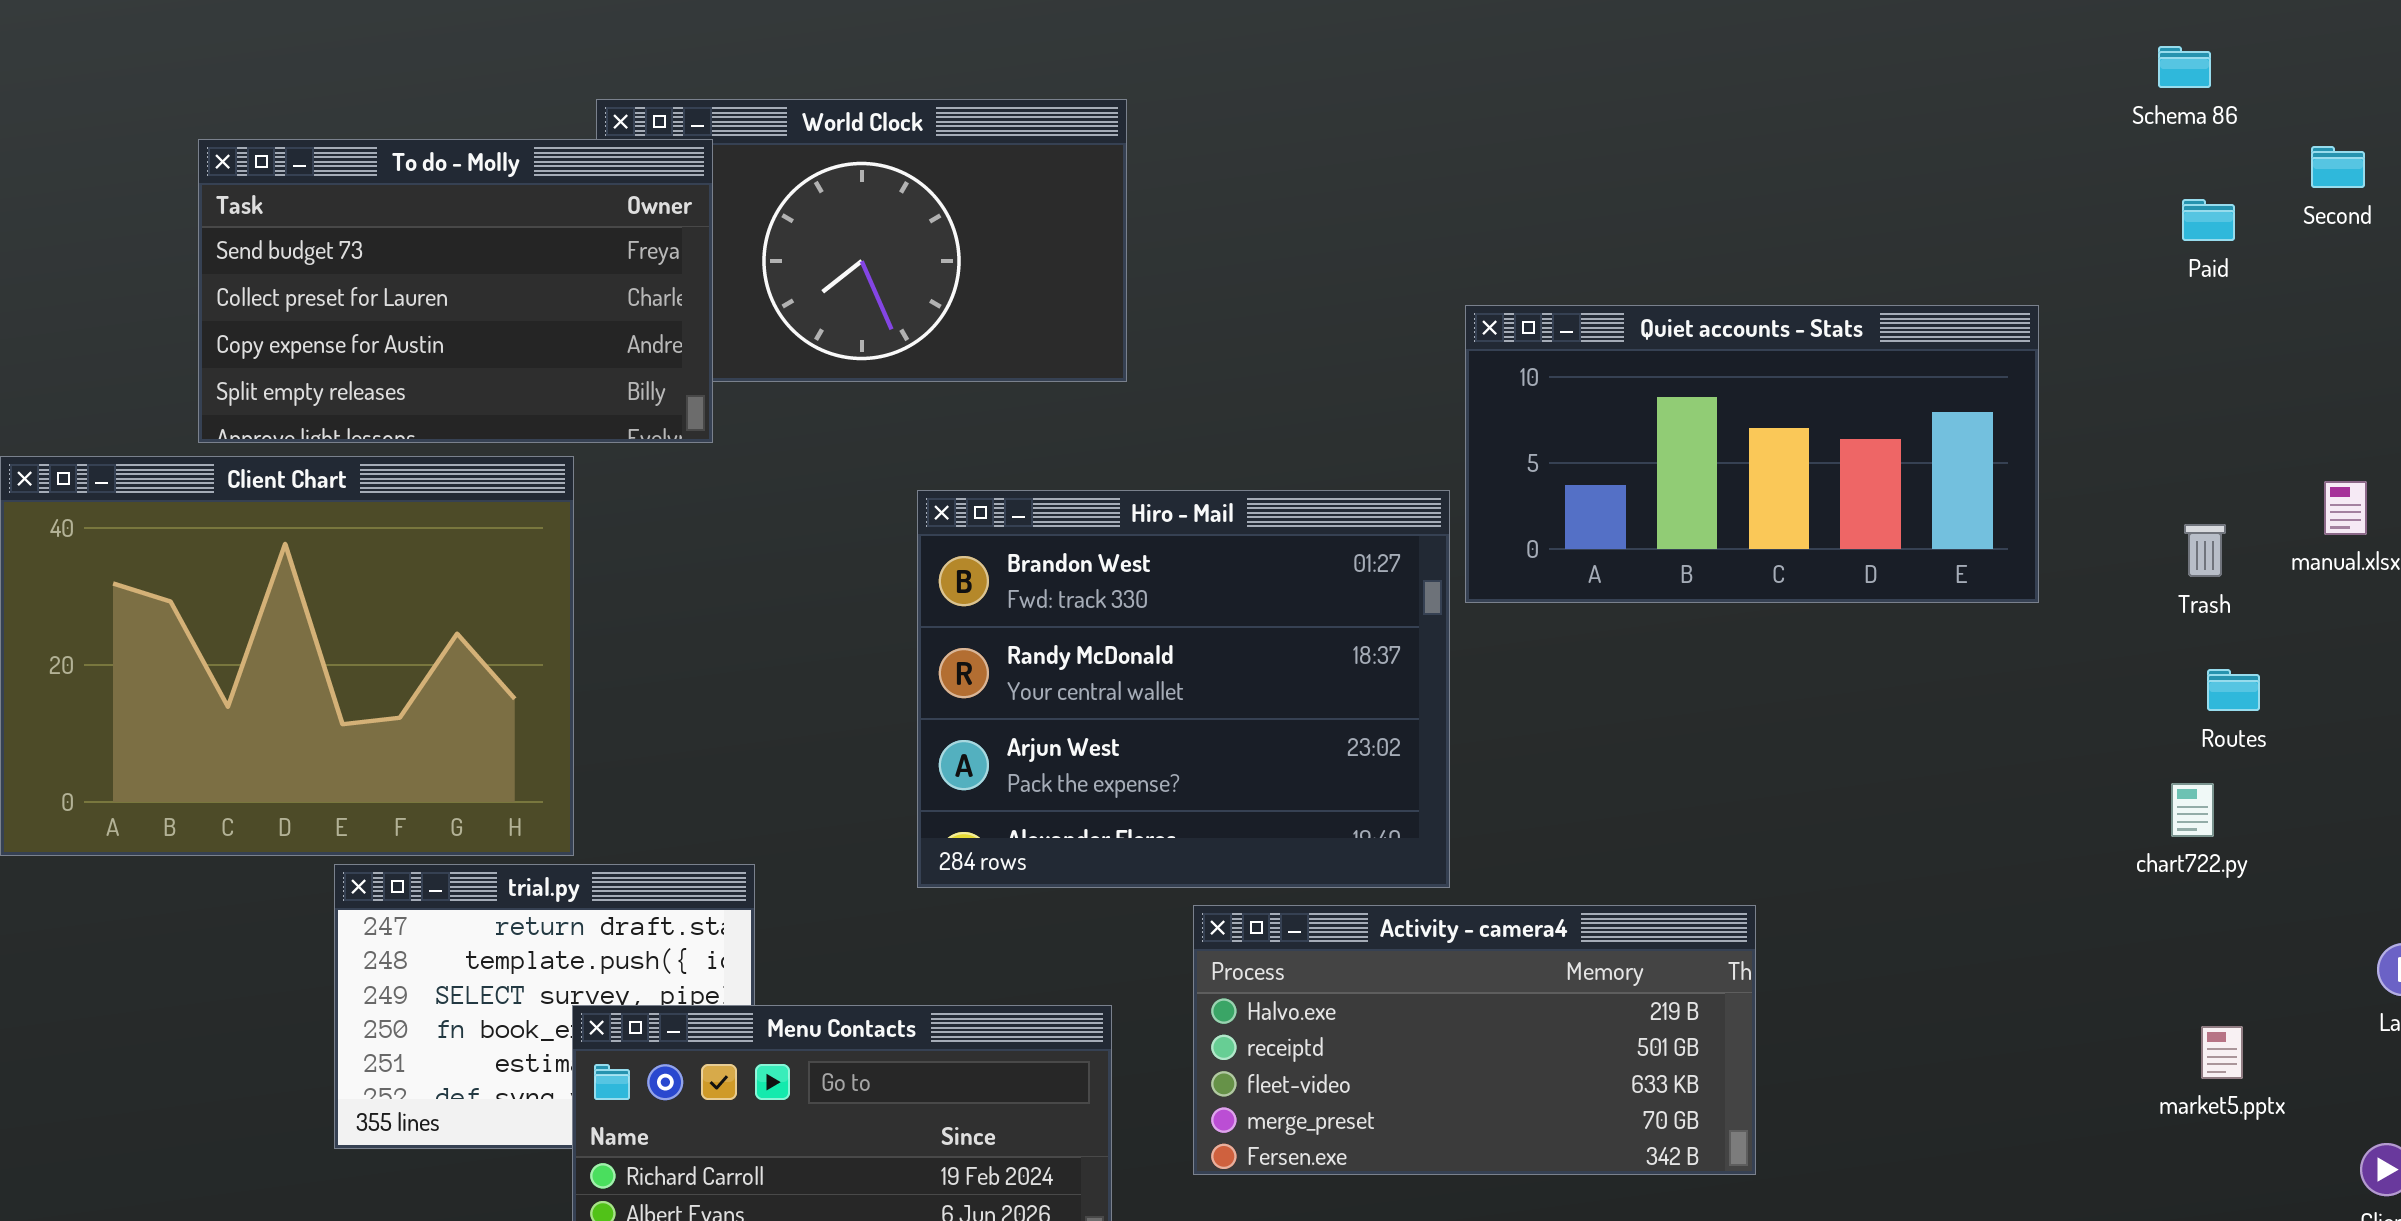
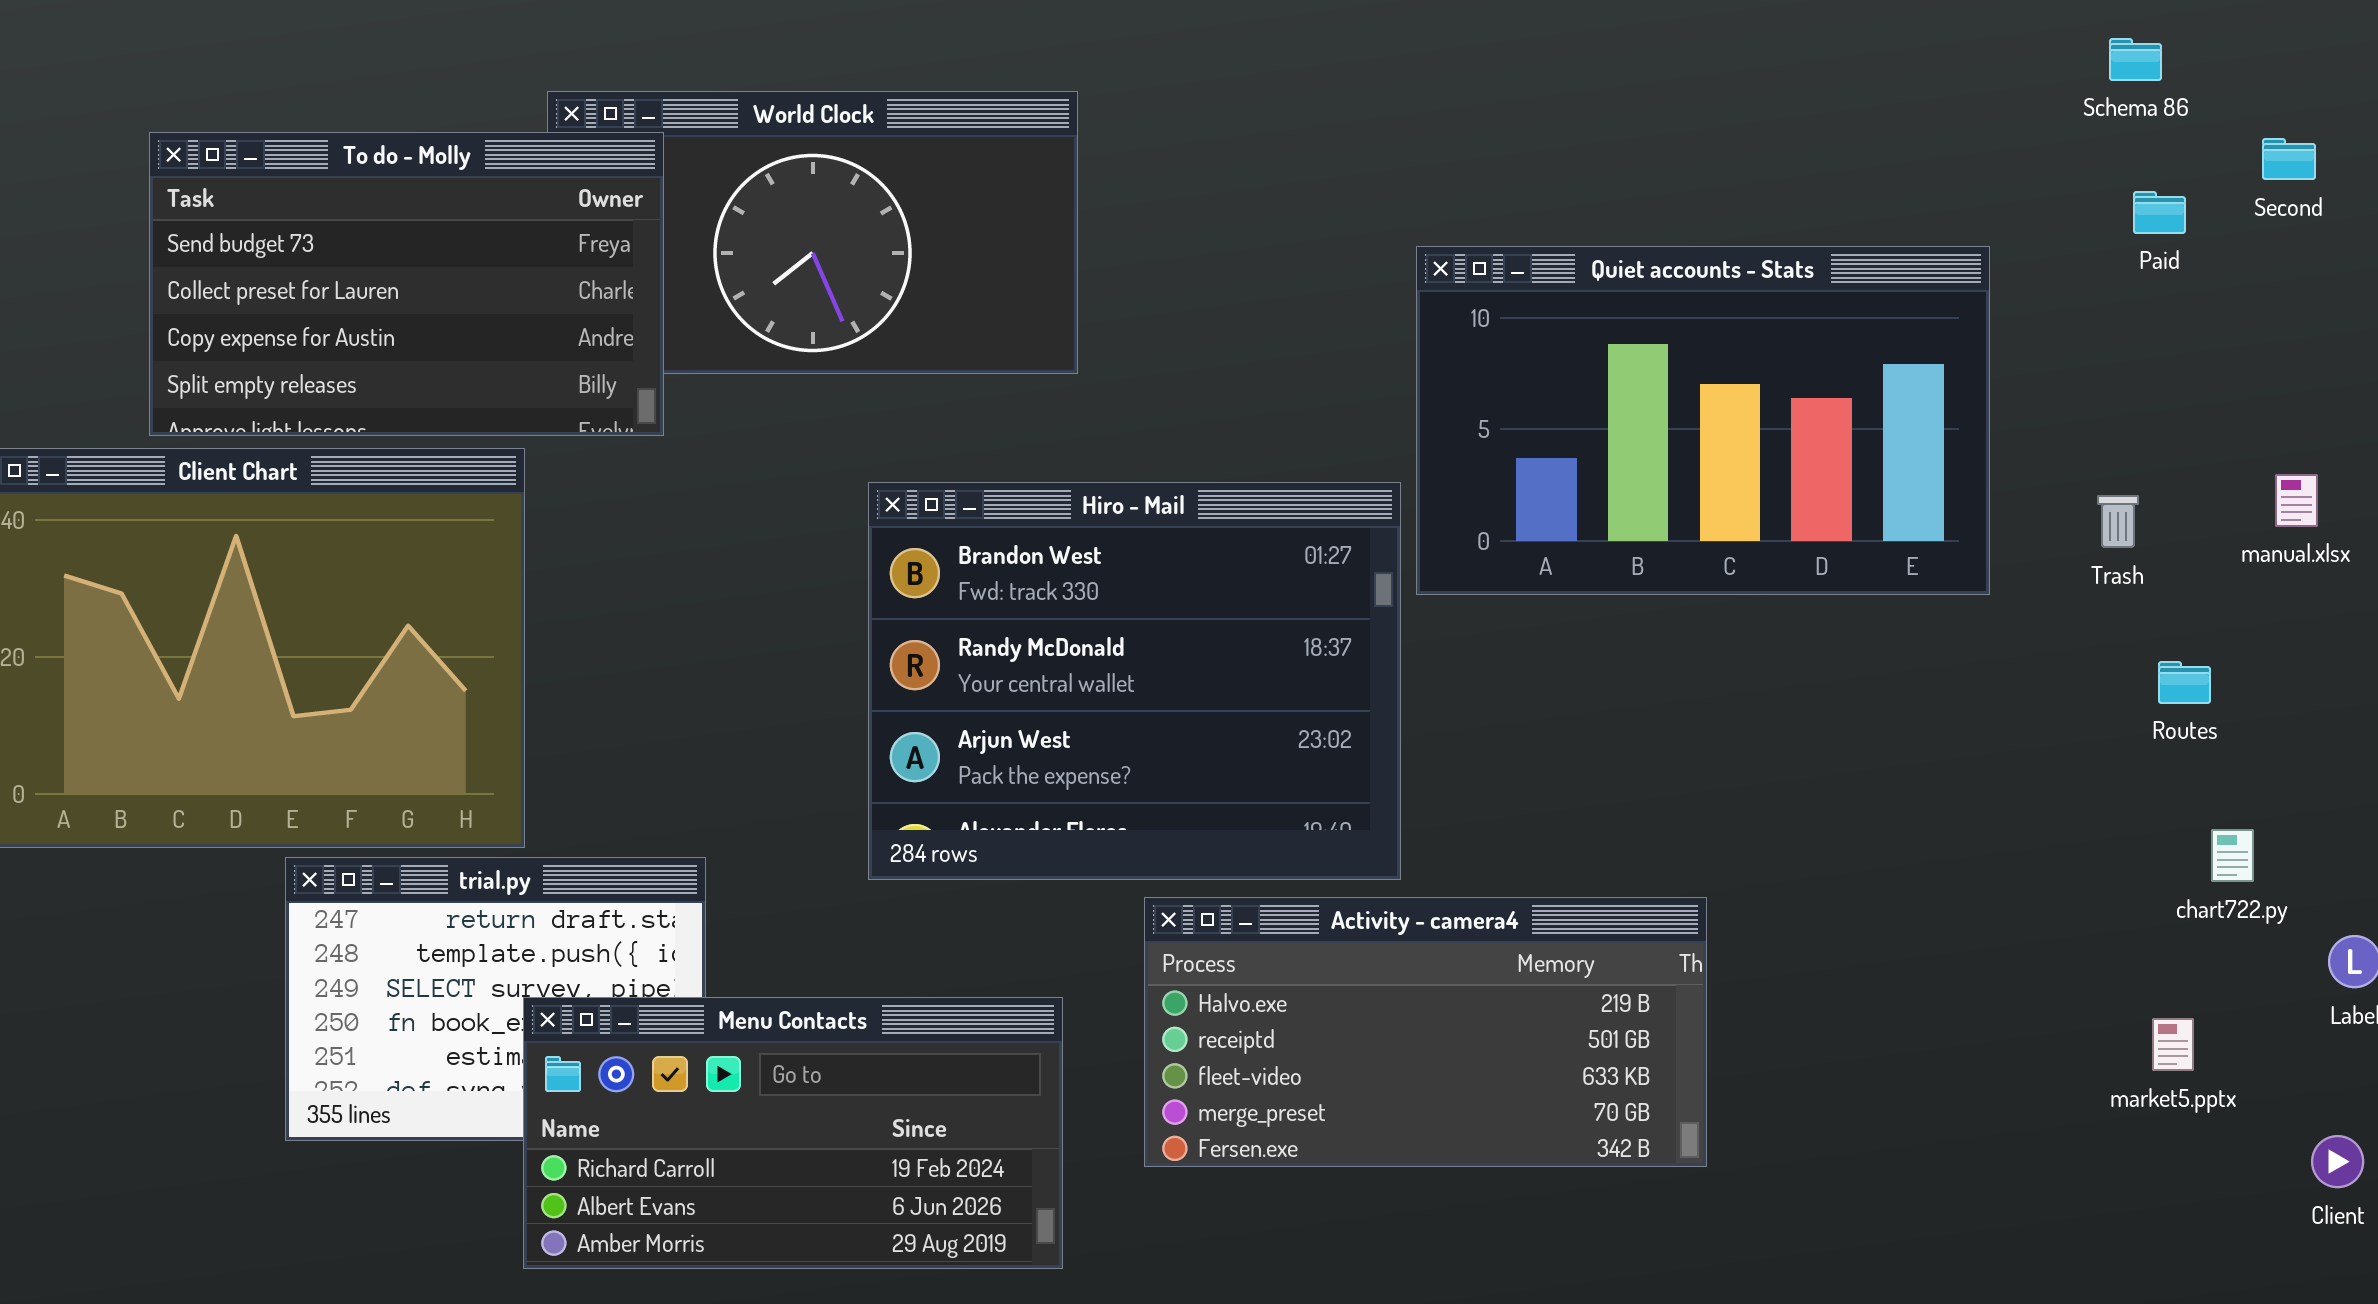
Quiet accounts - Stats: [1465,305,2039,603] -> [1416,246,1990,595], resized
Trash: [2184,524,2226,577] -> [2097,495,2139,548], moved
chart722.py: [2171,783,2214,837] -> [2211,829,2254,882], moved

